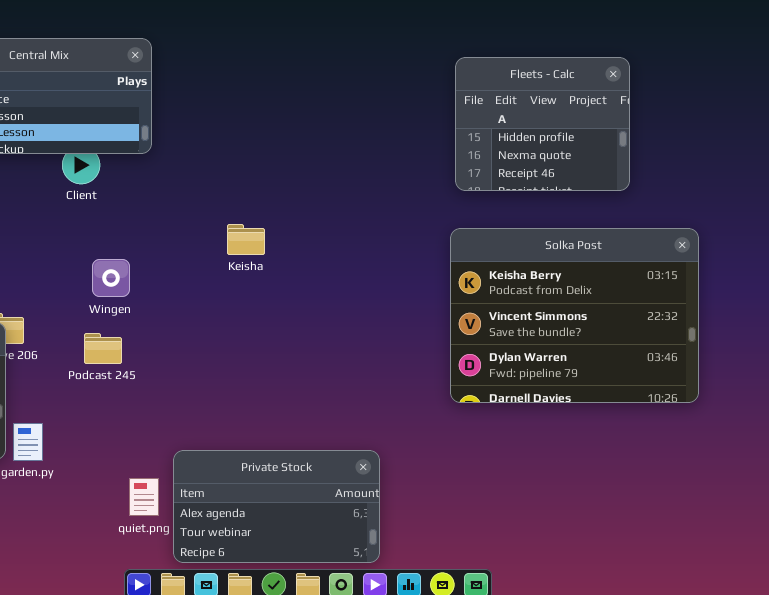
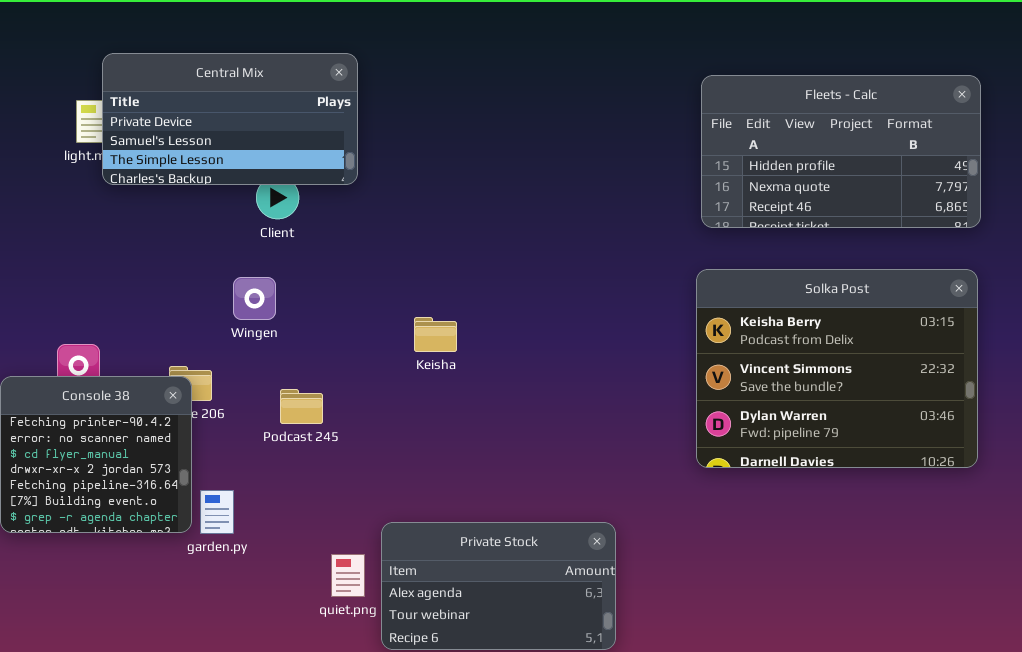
Fleets - Calc: [455,57,630,191] -> [701,75,981,228], resized
Keisha: [227,224,265,255] -> [414,317,457,352], moved
Wingen: [92,259,130,297] -> [233,277,276,320], moved

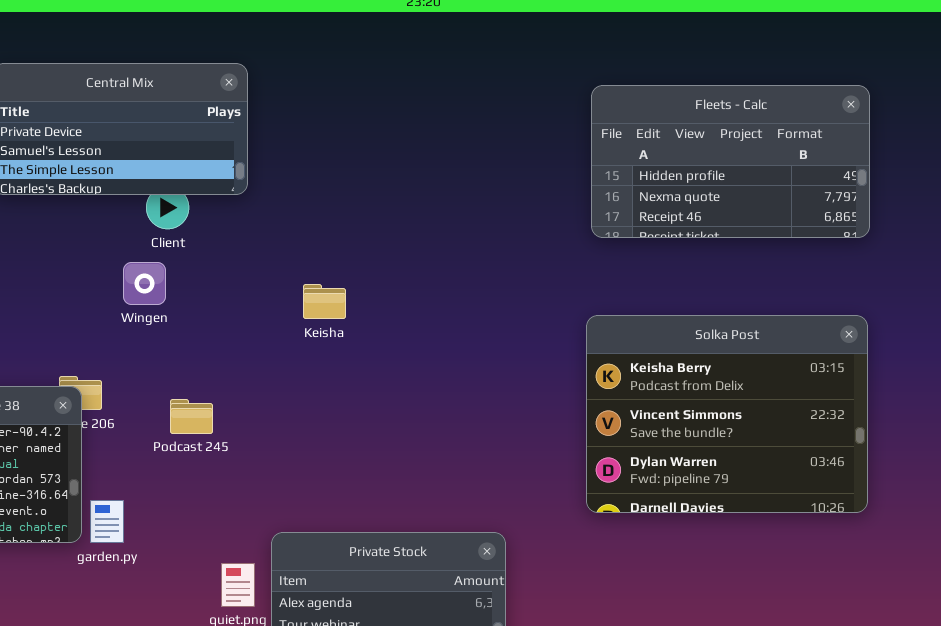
Solka Post: [696,269,978,468] -> [586,315,868,513], moved
Wingen: [233,277,276,320] -> [123,262,166,305], moved
Keisha: [414,317,457,352] -> [303,284,346,319], moved

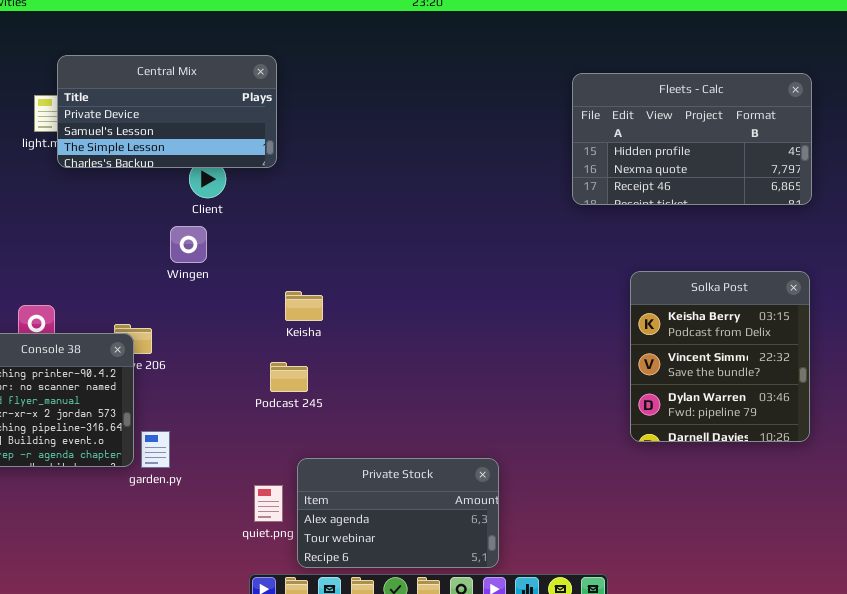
Keisha: [303,284,346,319] -> [285,291,323,321], moved
Solka Post: [586,315,868,513] -> [630,271,810,442], resized
Podcast 245: [170,399,213,434] -> [270,362,308,392], moved

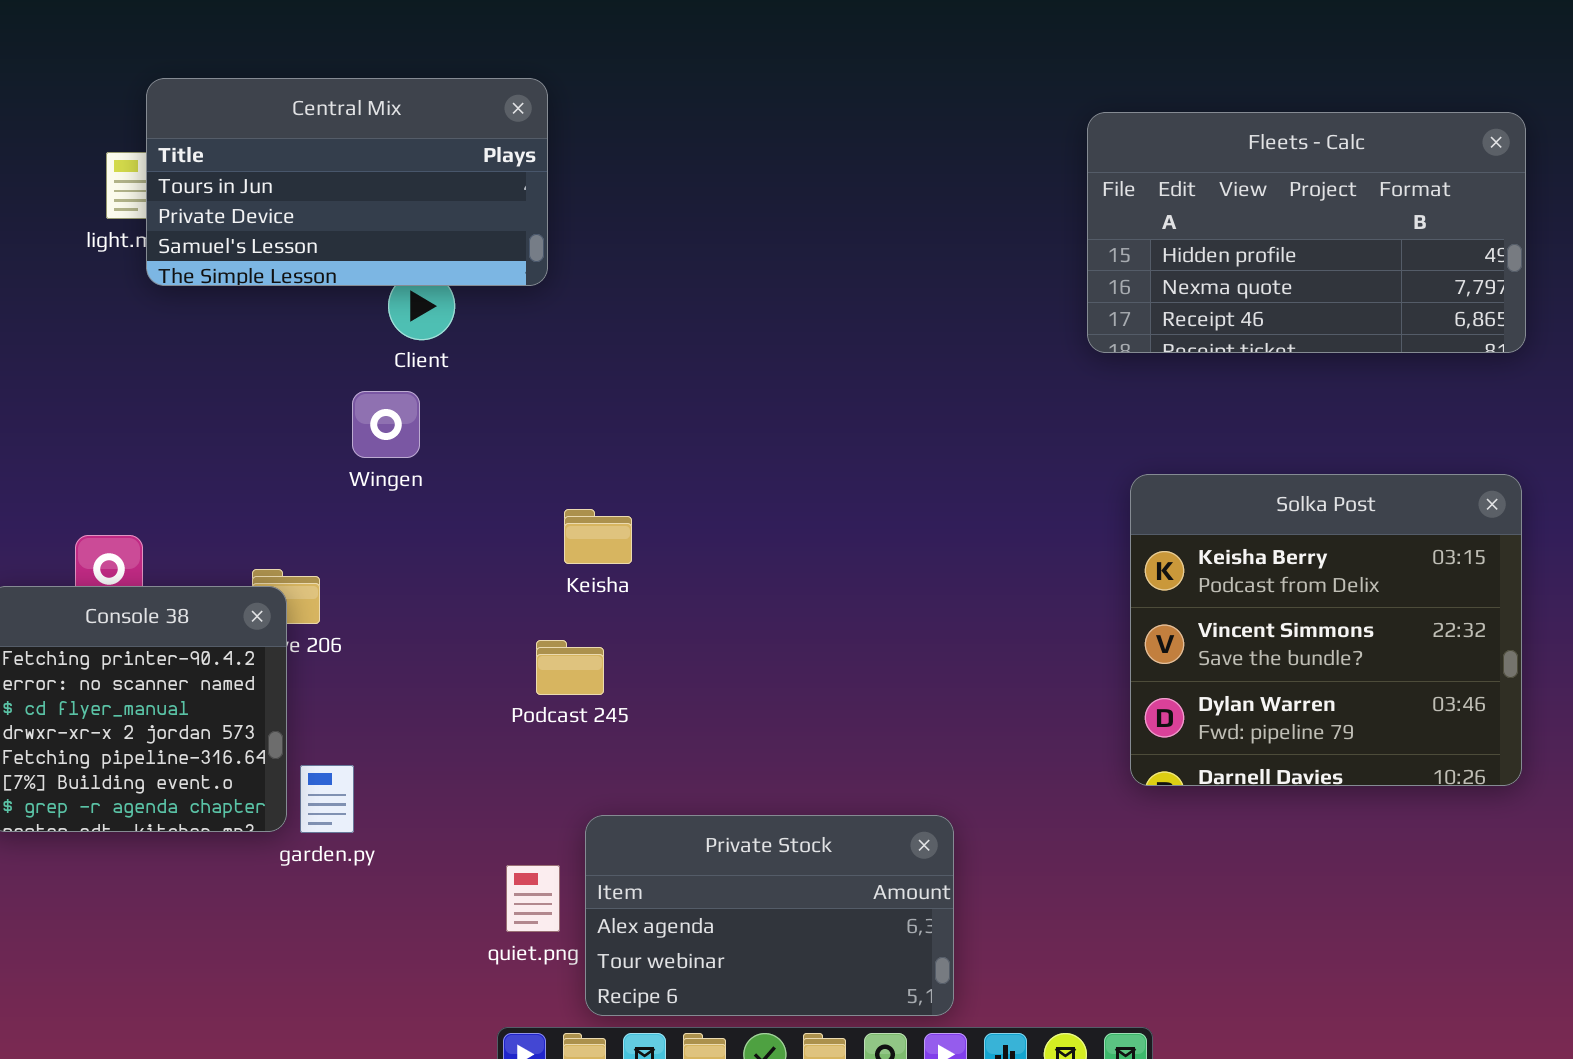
Central Mix: [57,55,277,168] -> [146,78,548,286], scrolled up 1 row
Solka Post: [630,271,810,442] -> [1130,474,1522,786], resized

